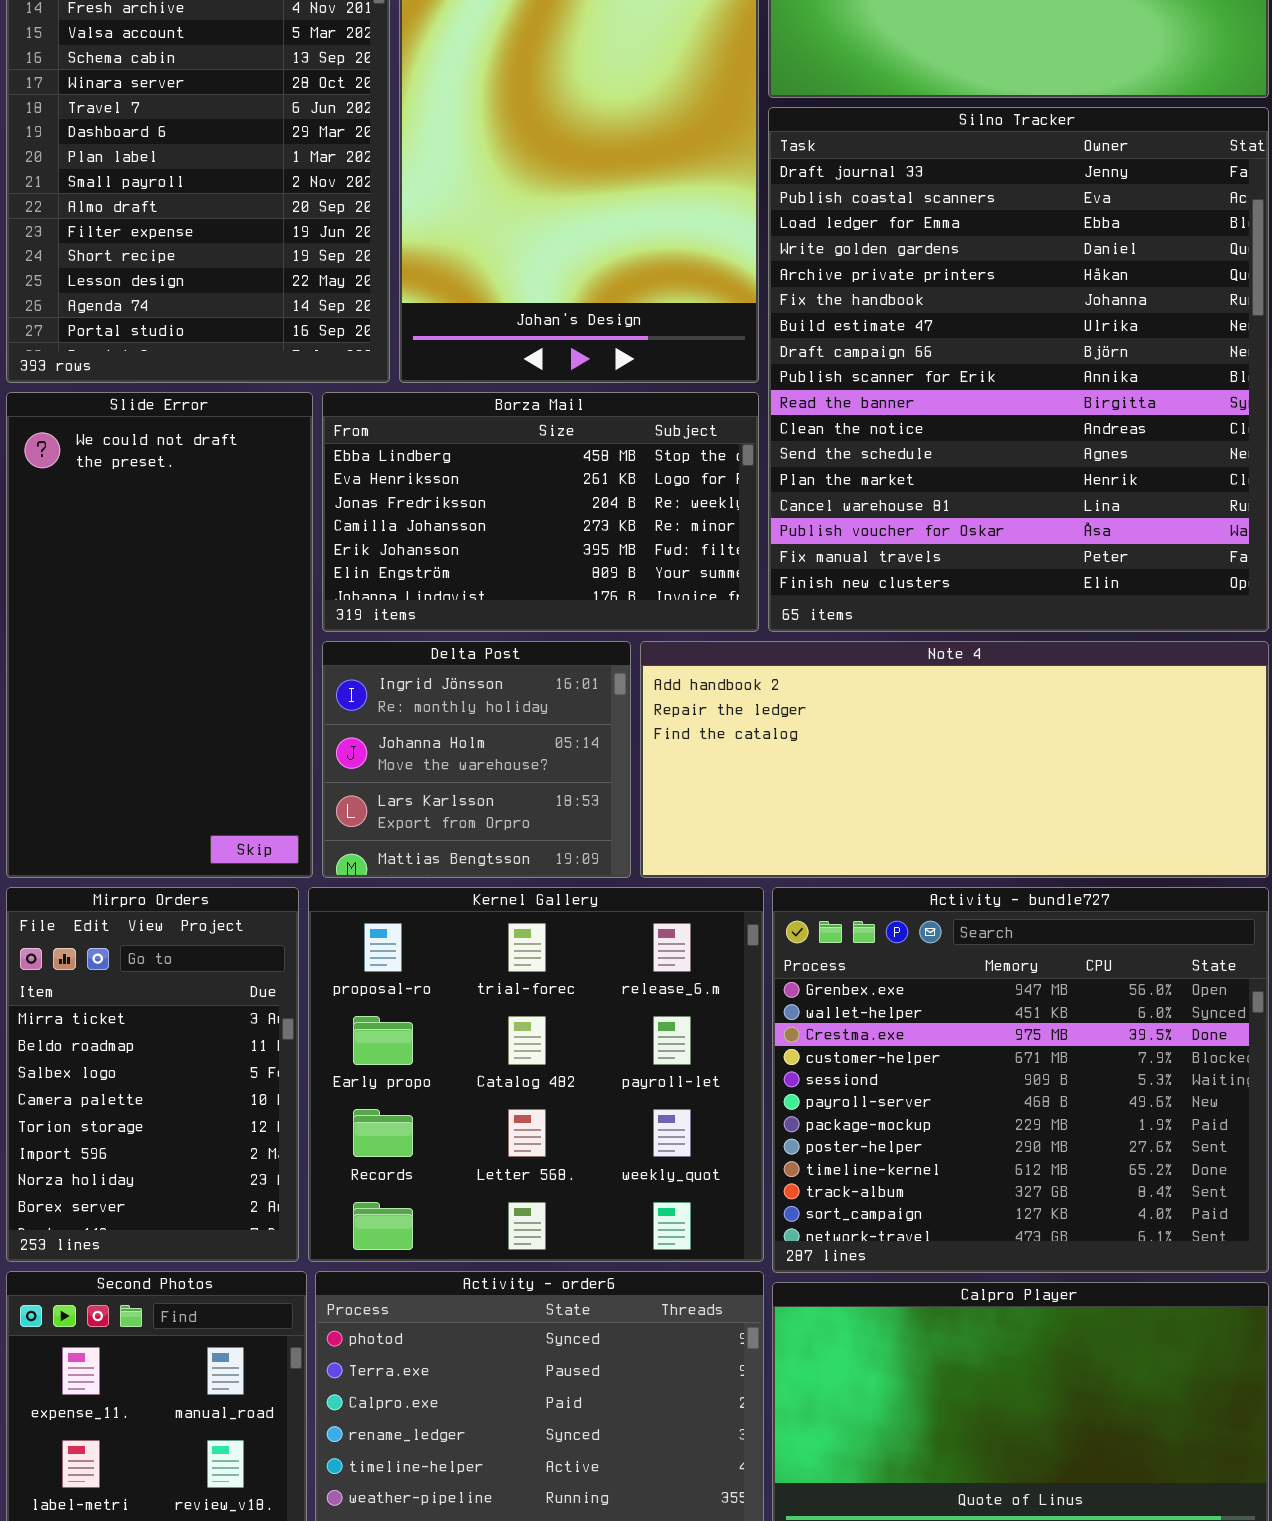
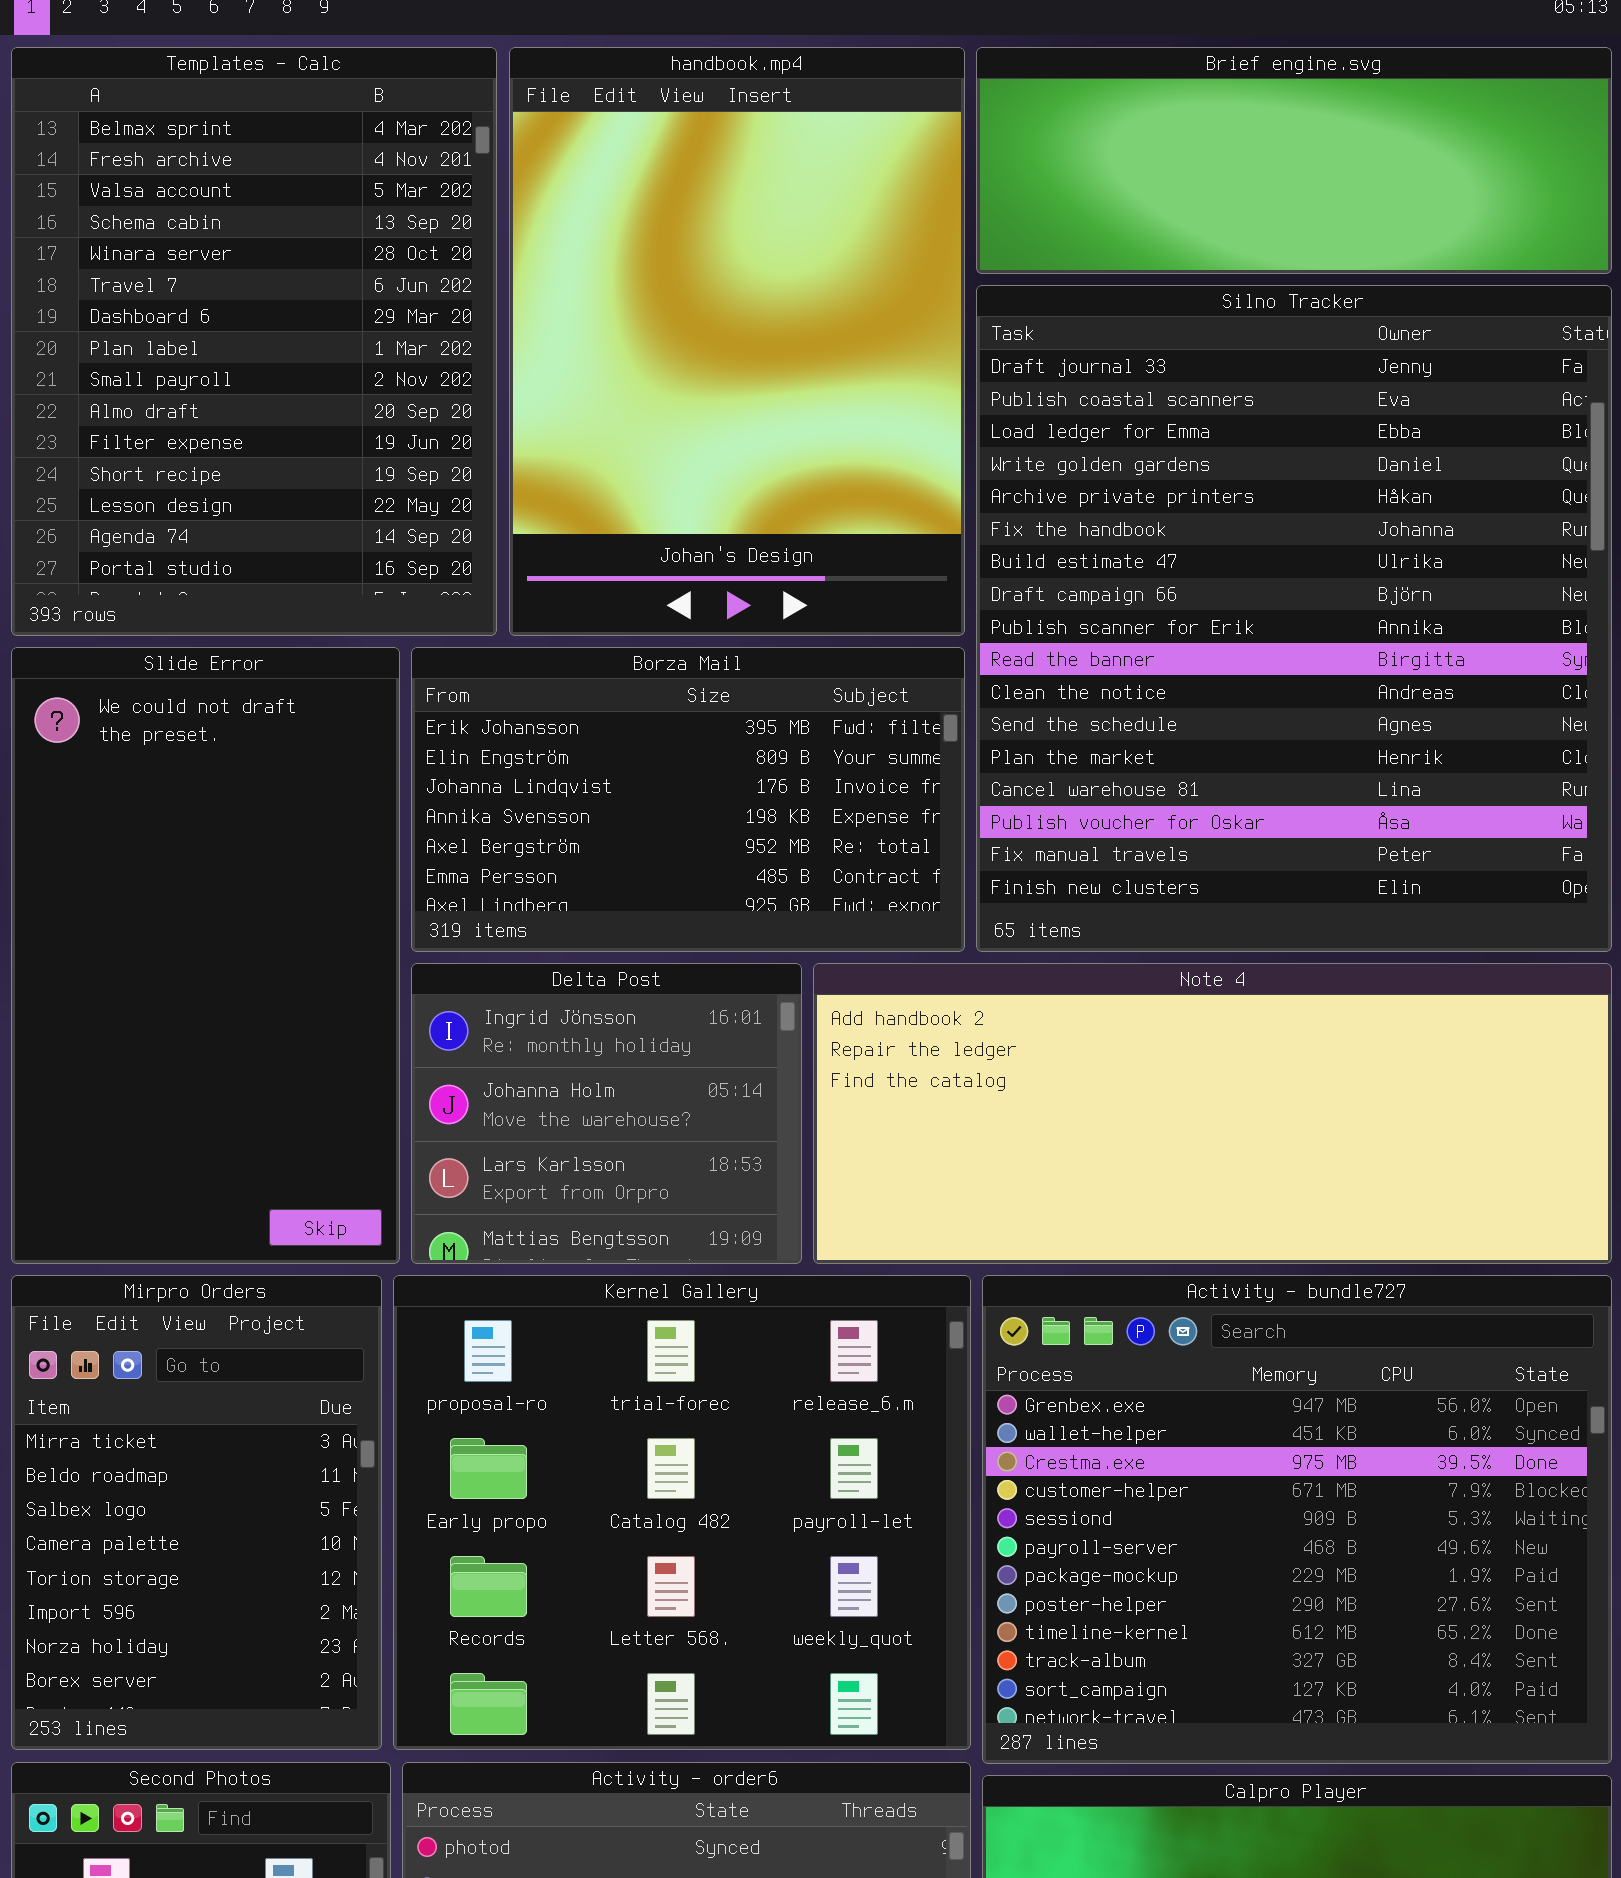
Borza Mail: [322,392,759,632] -> [411,647,965,952], scrolled down 4 rows

